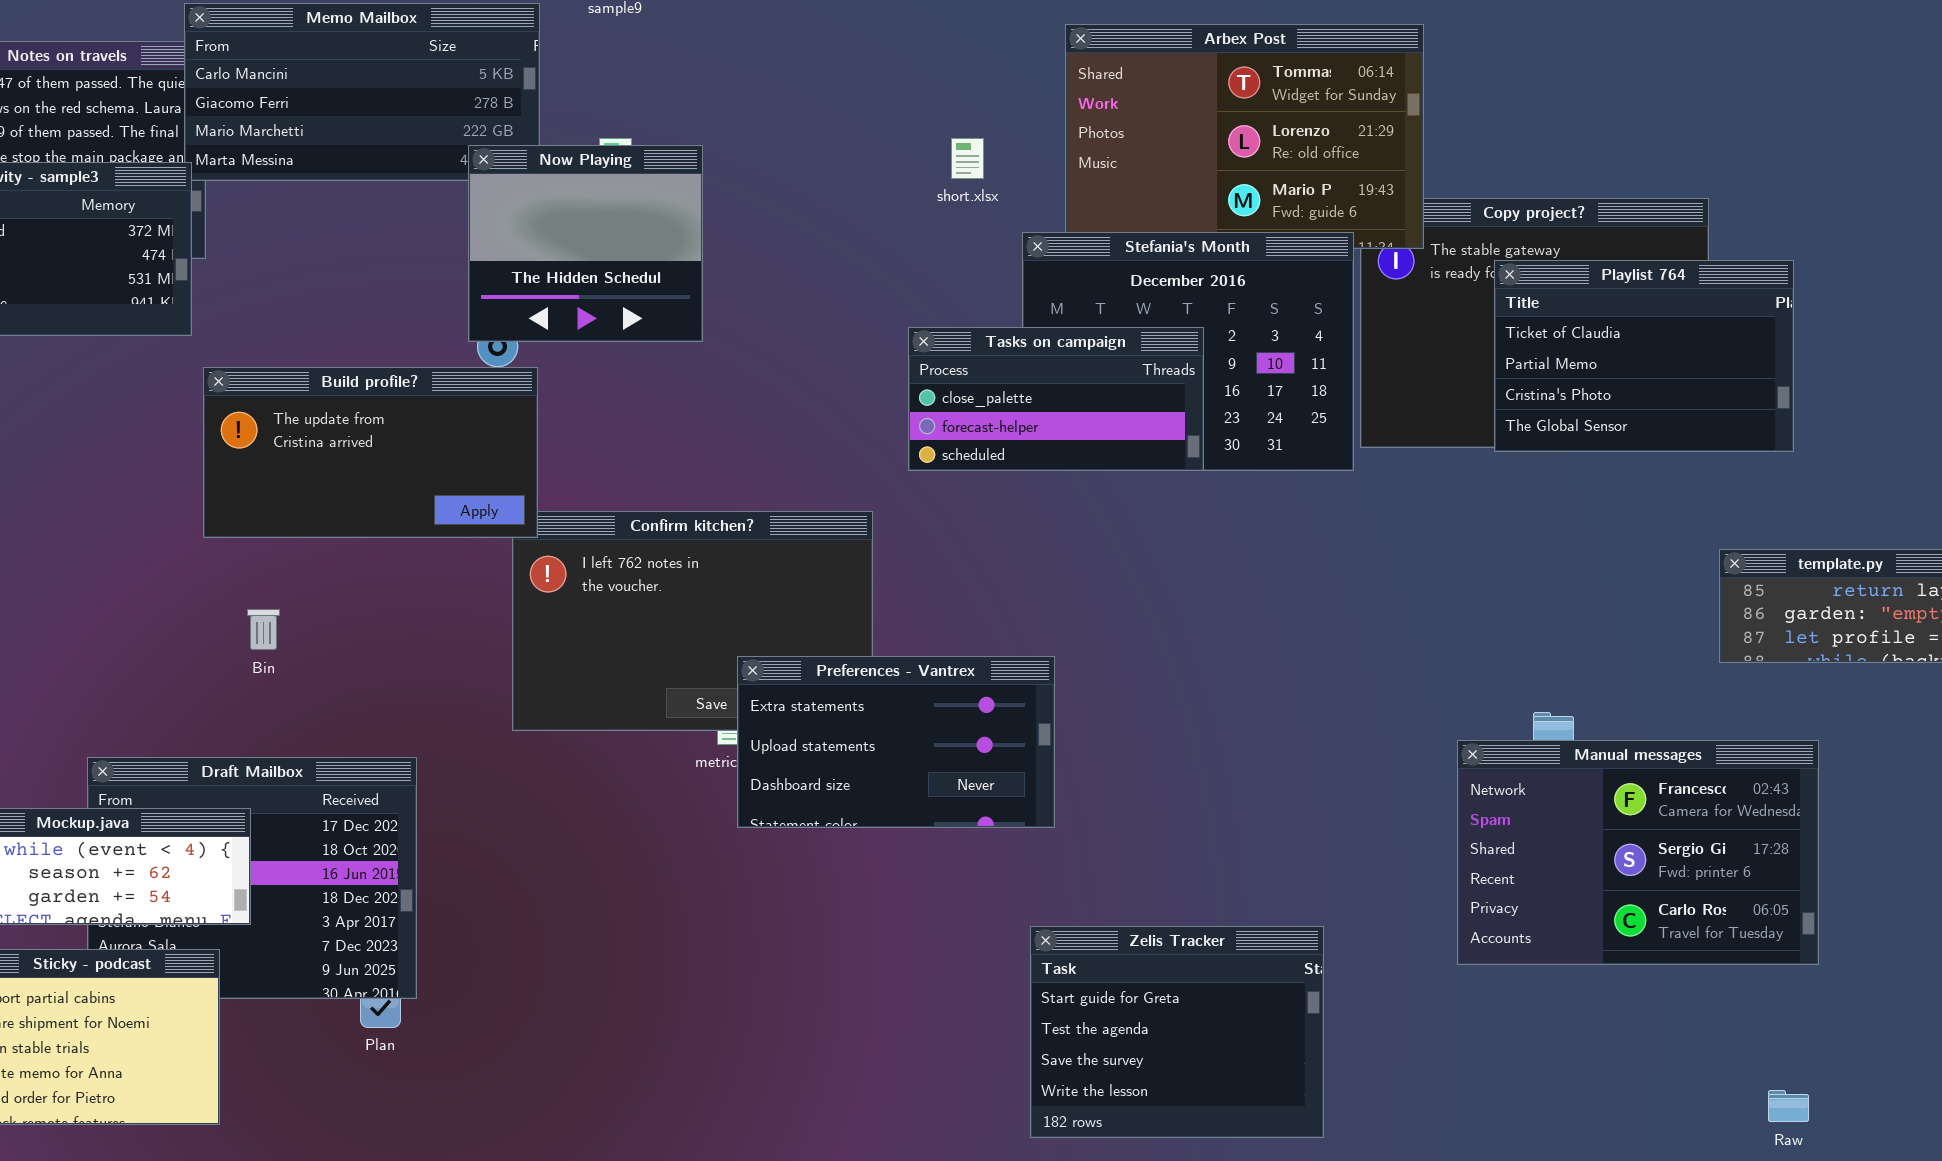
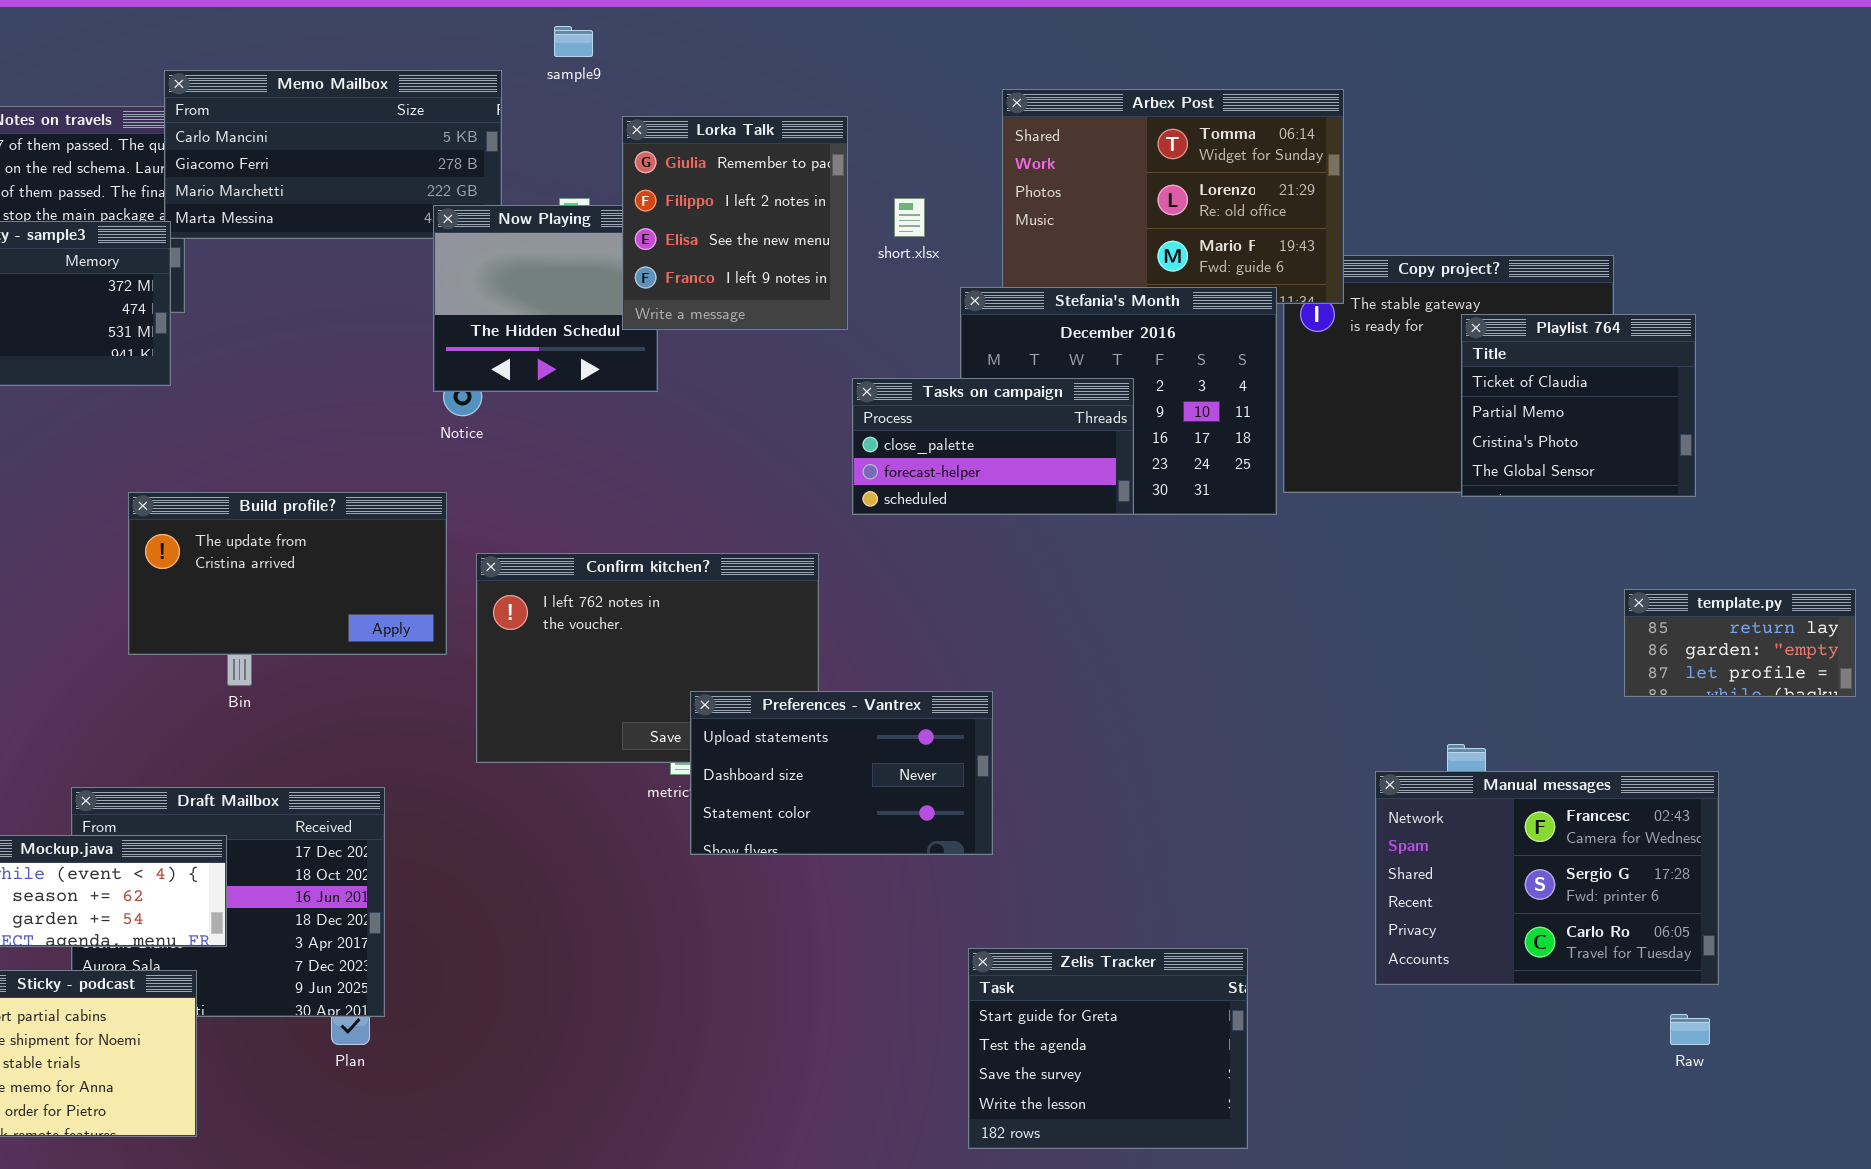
Lorka Talk: none -> [622,116,848,330], opened
Playlist 764: [1494,260,1794,452] -> [1461,314,1696,497], resized
Build profile?: [203,367,538,538] -> [128,492,447,655], moved
Preferences - Vantrex: [737,656,1055,828] -> [690,691,993,855], scrolled down 1 row
Raw: [1768,1090,1809,1122] -> [1670,1014,1710,1045], moved

